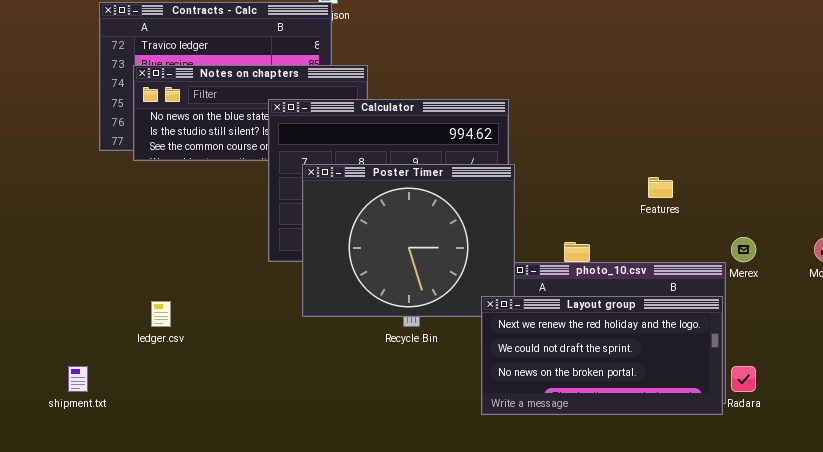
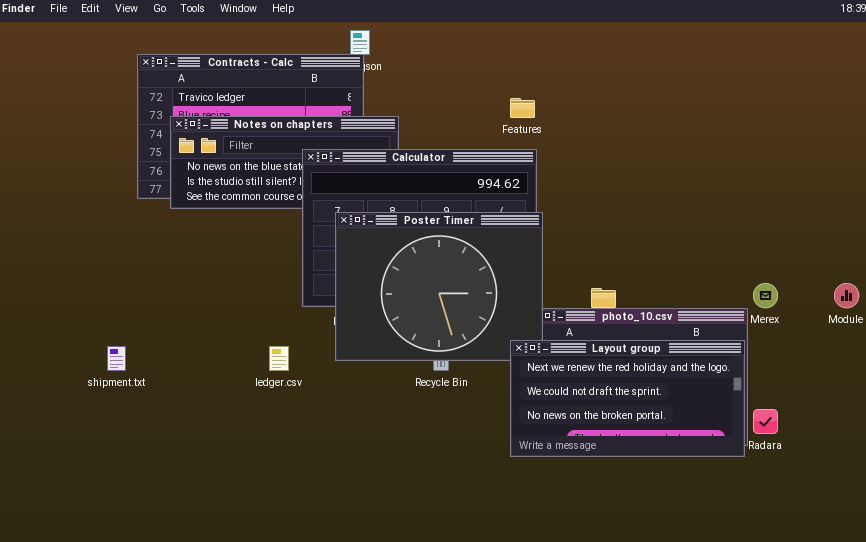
Features: [648,177,673,198] -> [510,98,535,118], moved
ledger.csv: [151,301,171,327] -> [269,346,289,371], moved
shipment.txt: [68,366,88,392] -> [107,346,126,371], moved

